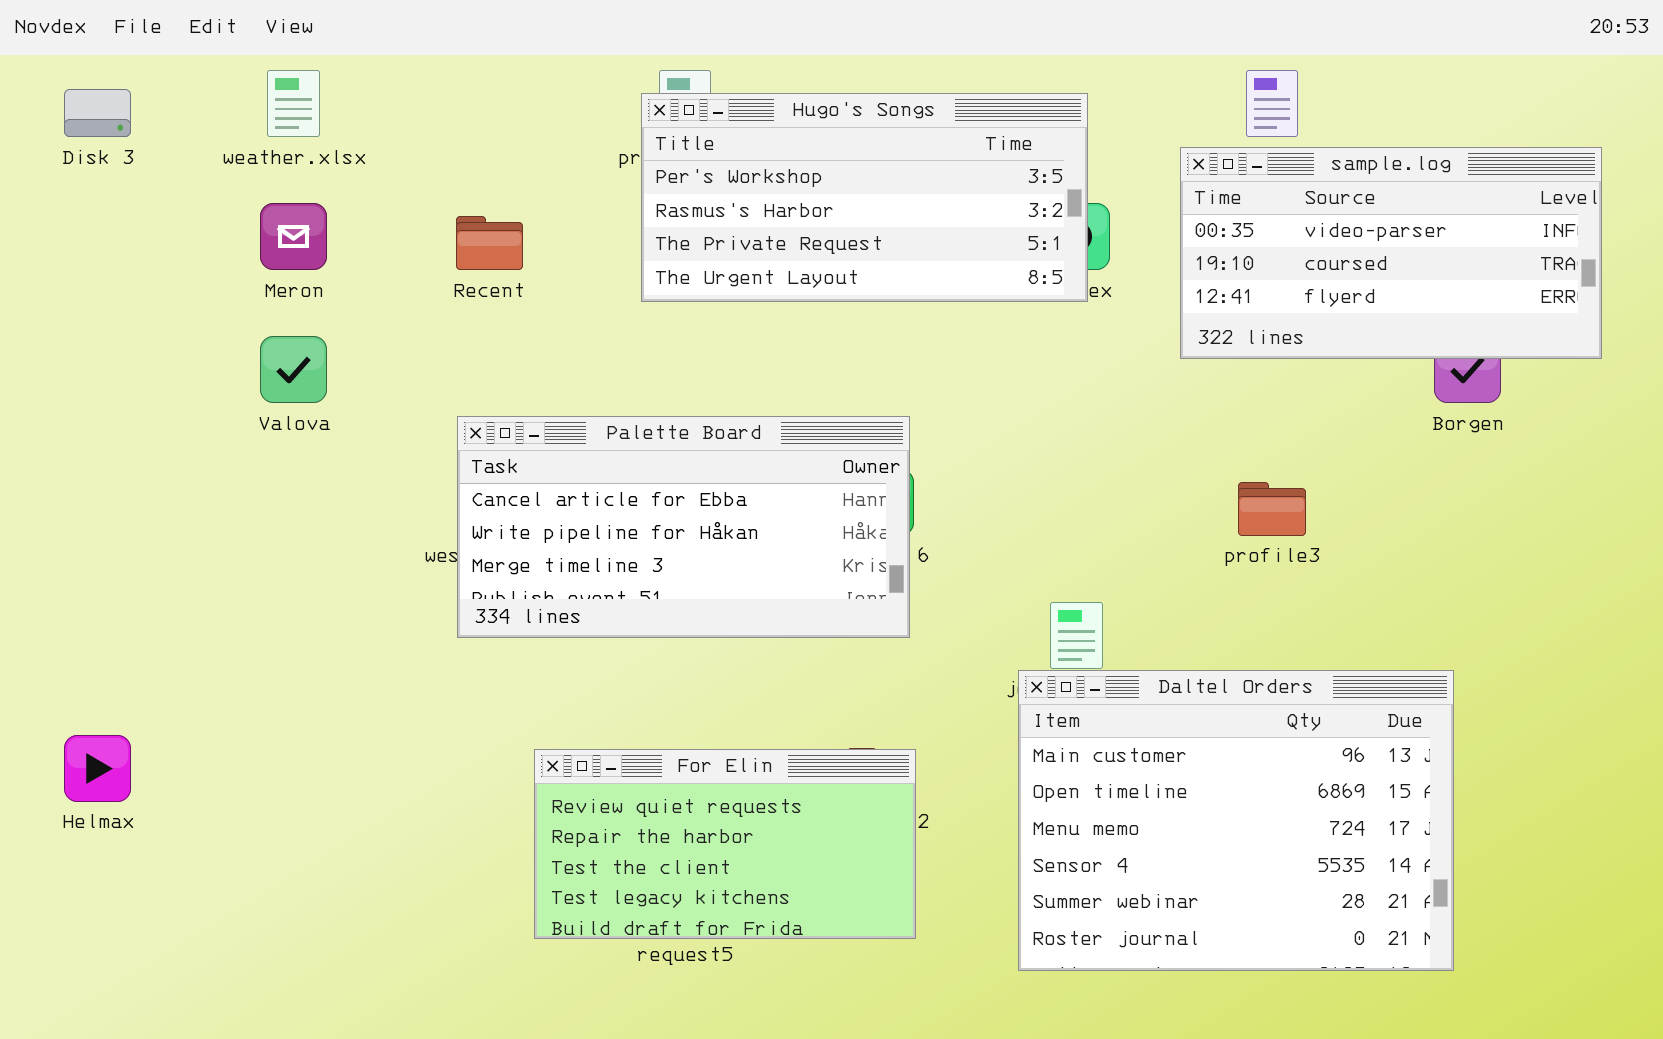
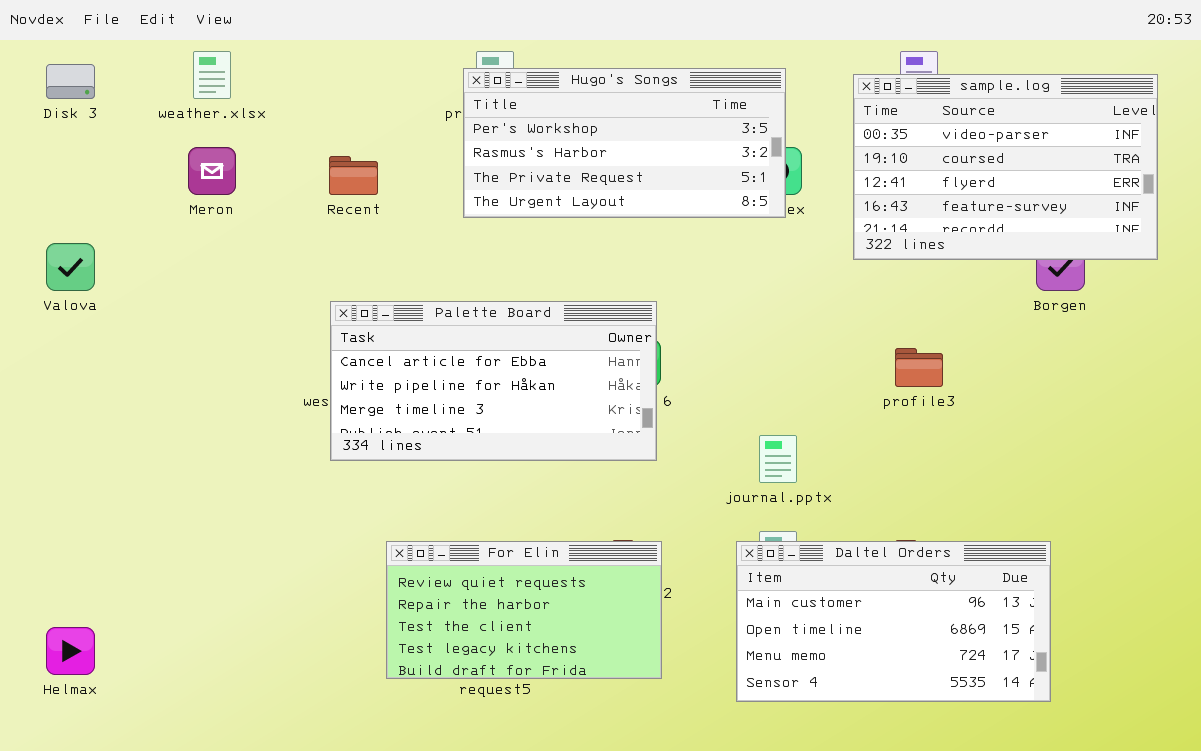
sample.log: [1180,147,1602,359] -> [853,74,1158,260], resized
Valova: [260,336,327,403] -> [46,243,95,291], moved
Daltel Orders: [1018,670,1454,971] -> [736,541,1051,702], resized
Helmax: [64,735,131,802] -> [46,627,95,675], moved

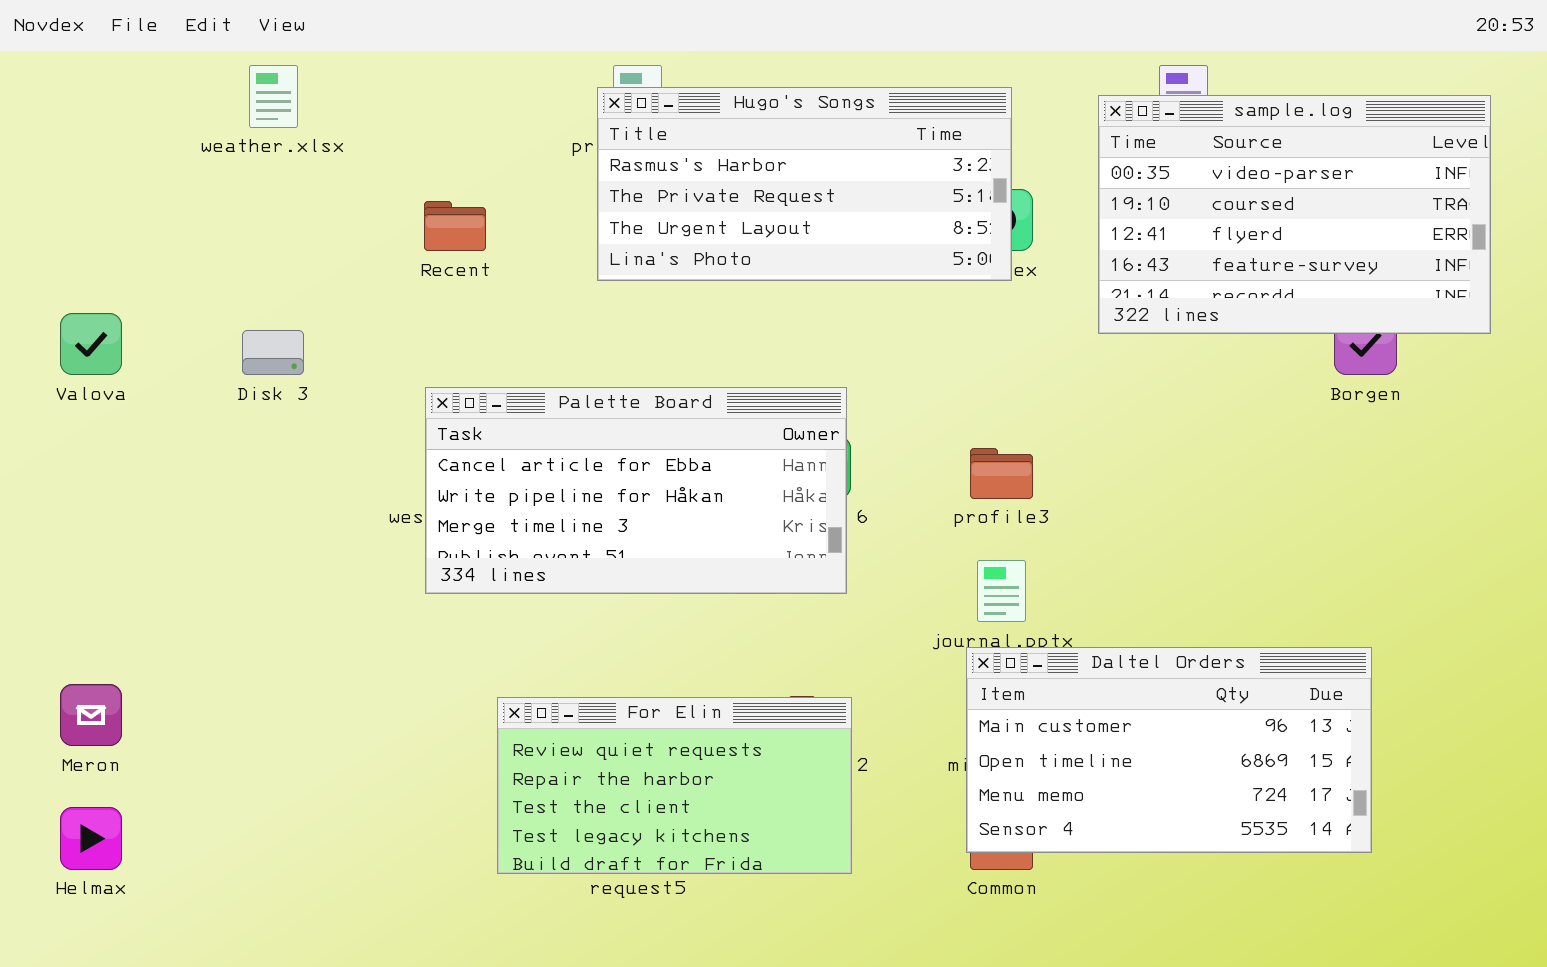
Disk 3: [46,64,95,99] -> [242,330,304,375], moved
Hugo's Songs: [463,68,786,218] -> [597,87,1012,281], scrolled down 1 row
Meron: [188,147,236,195] -> [60,684,122,746], moved
profile3: [895,348,943,387] -> [970,448,1033,499], moved
Daltel Orders: [736,541,1051,702] -> [966,647,1372,853], moved

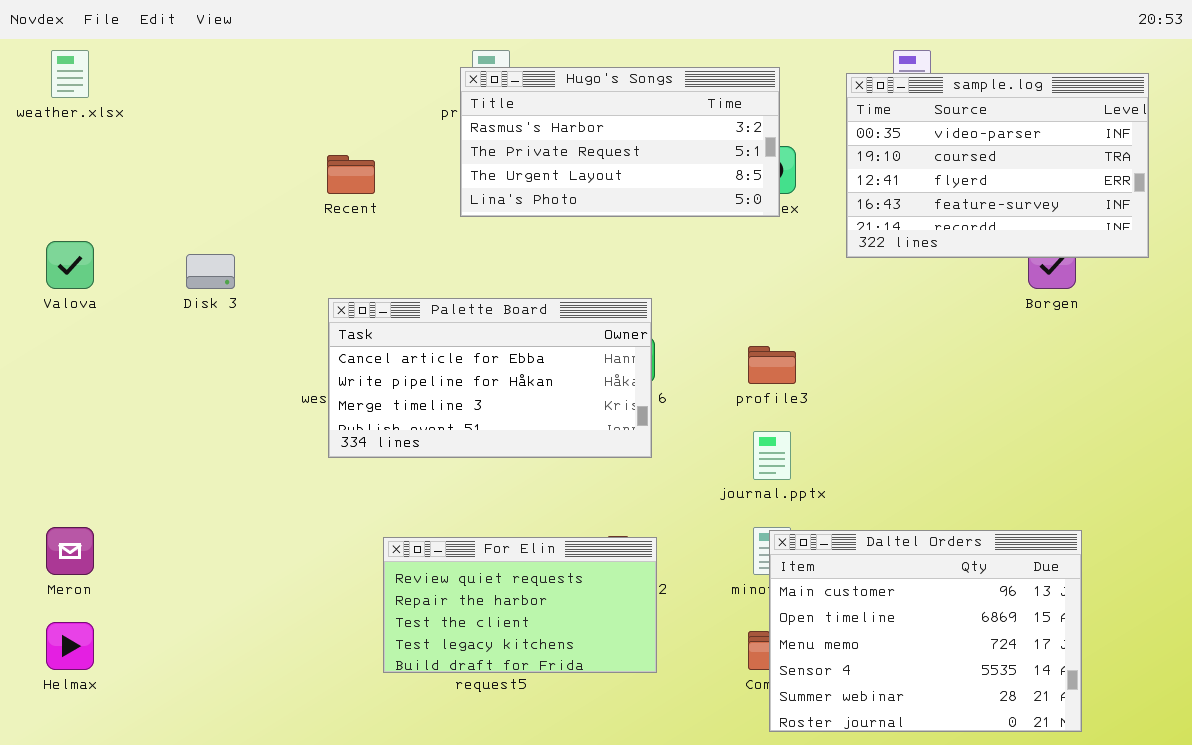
weather.xlsx: [249,65,298,128] -> [51,50,89,98], moved
Daltel Orders: [966,647,1372,853] -> [769,530,1082,732], moved, resized

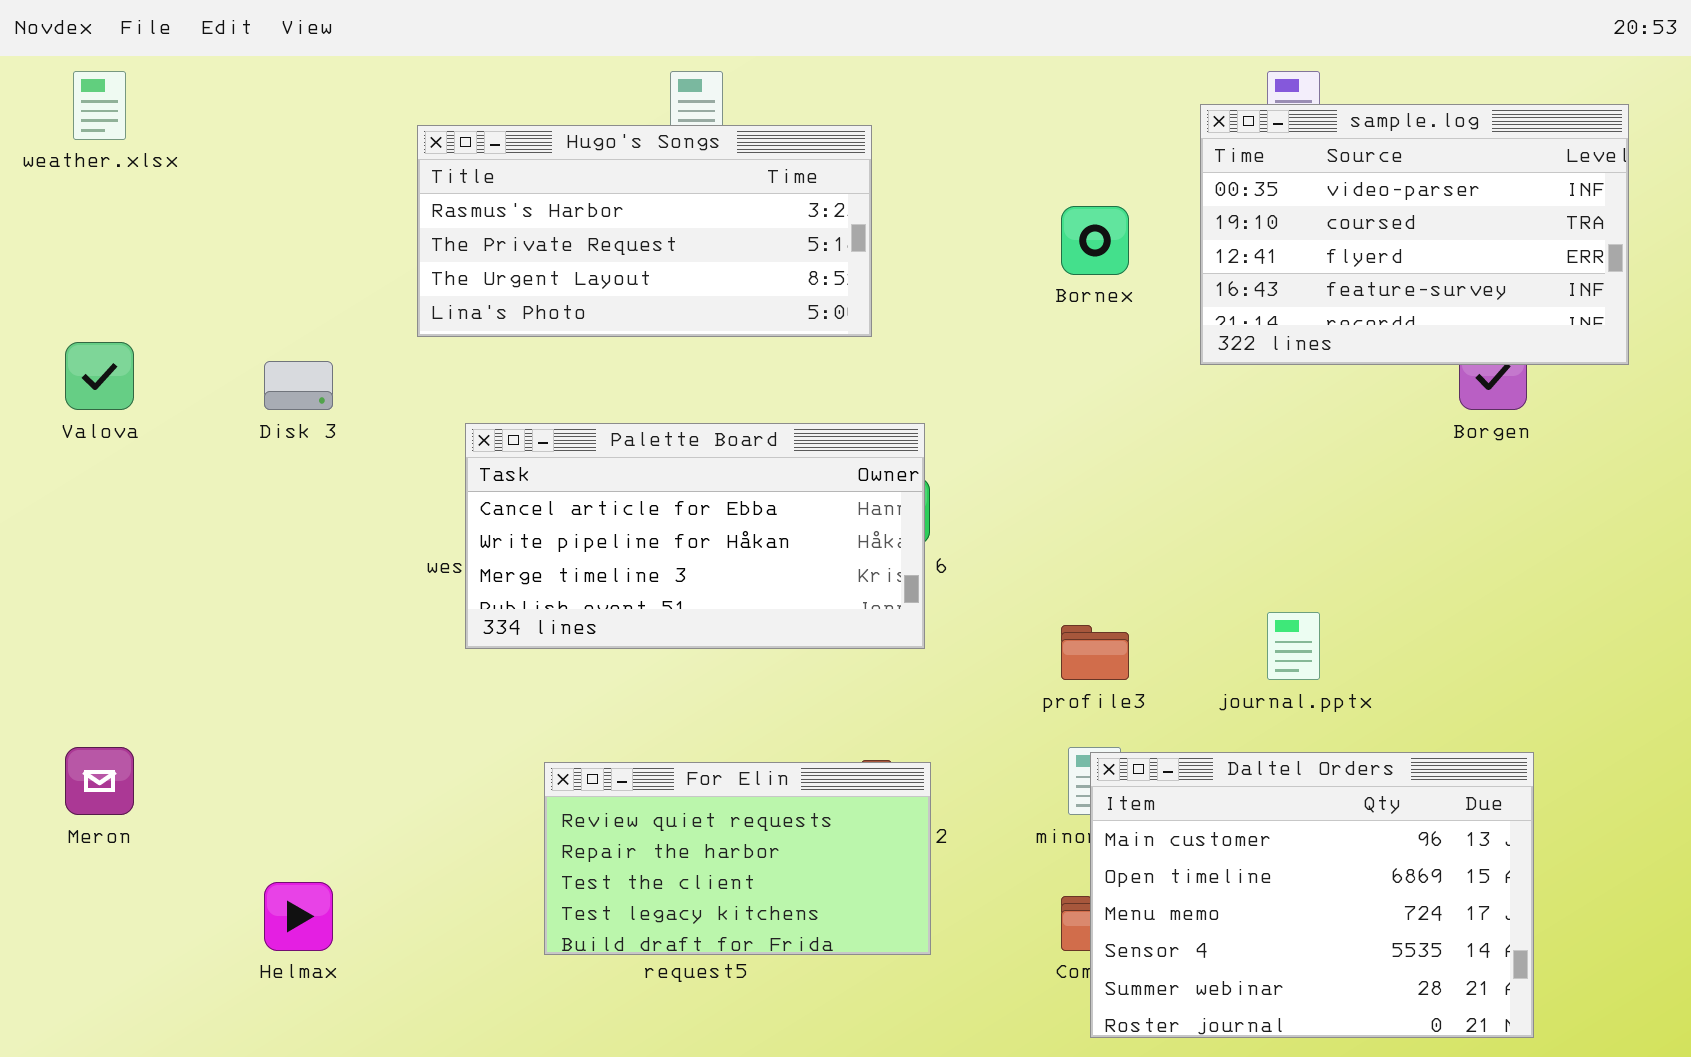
Hugo's Songs: [460,67,780,217] -> [417,125,872,337], moved
profile3: [748,346,796,384] -> [1061,625,1129,680], moved
journal.pptx: [753,431,791,480] -> [1267,612,1320,680], moved
Helmax: [46,622,94,670] -> [264,882,333,951], moved

